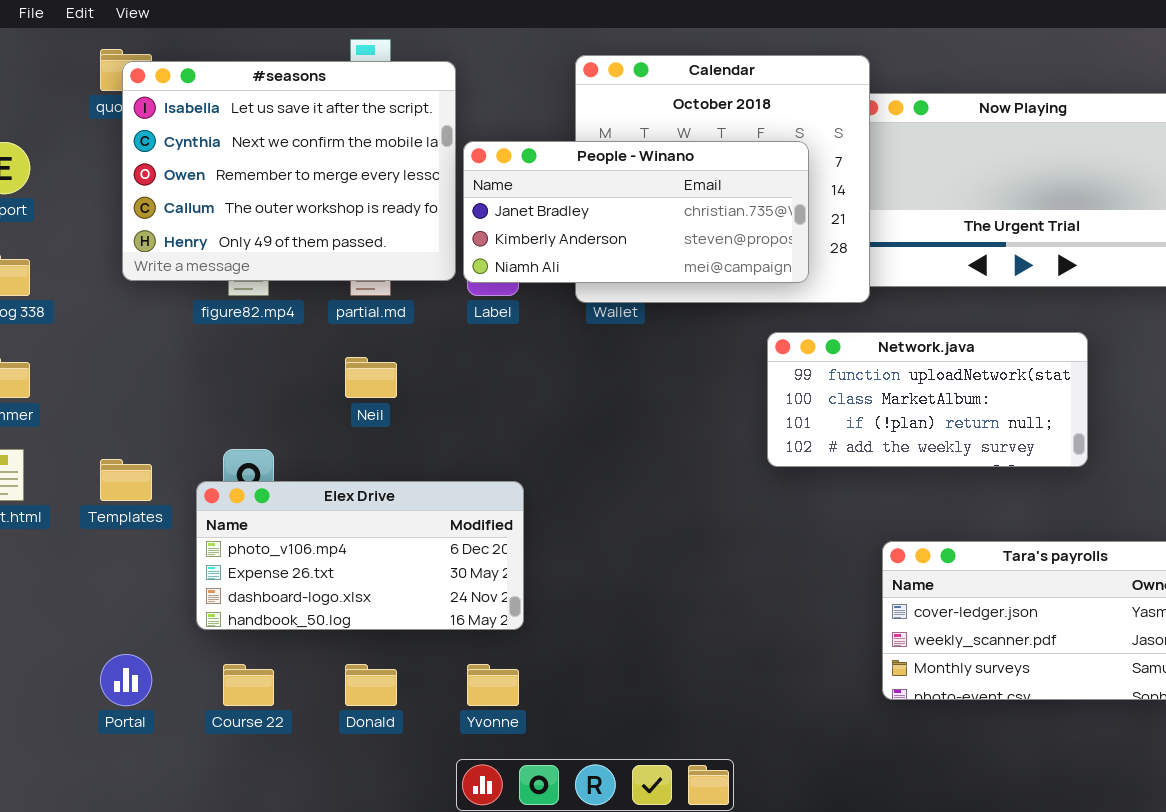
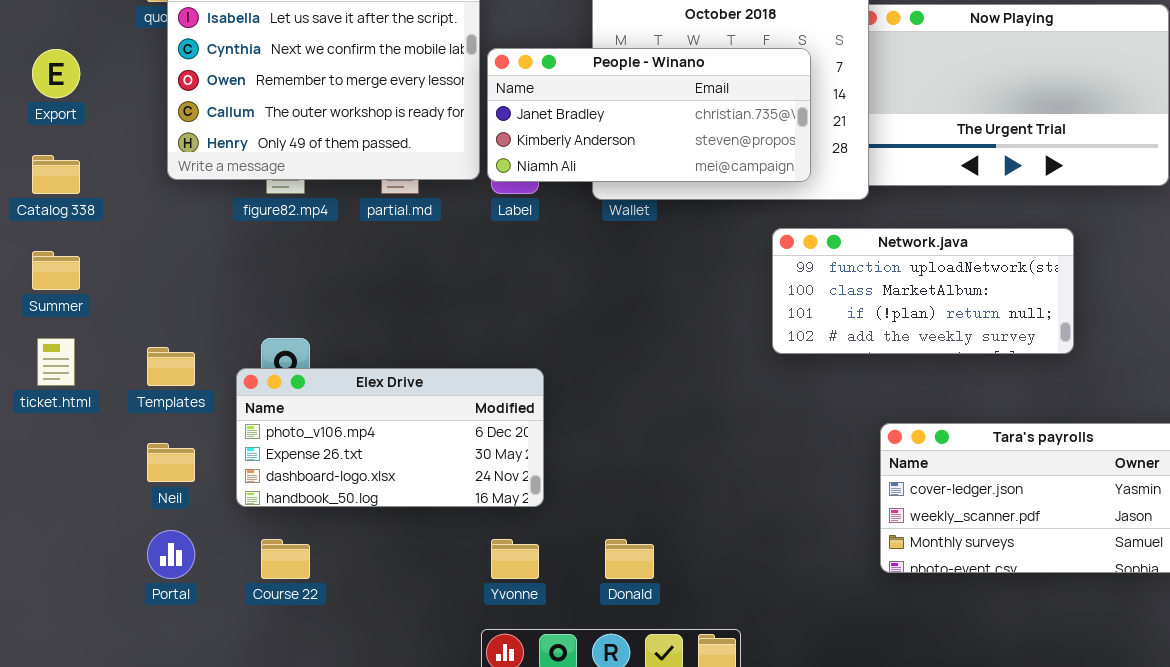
Neil: [345,357,397,398] -> [147,443,195,482], moved
Donald: [345,664,397,706] -> [605,539,654,579], moved

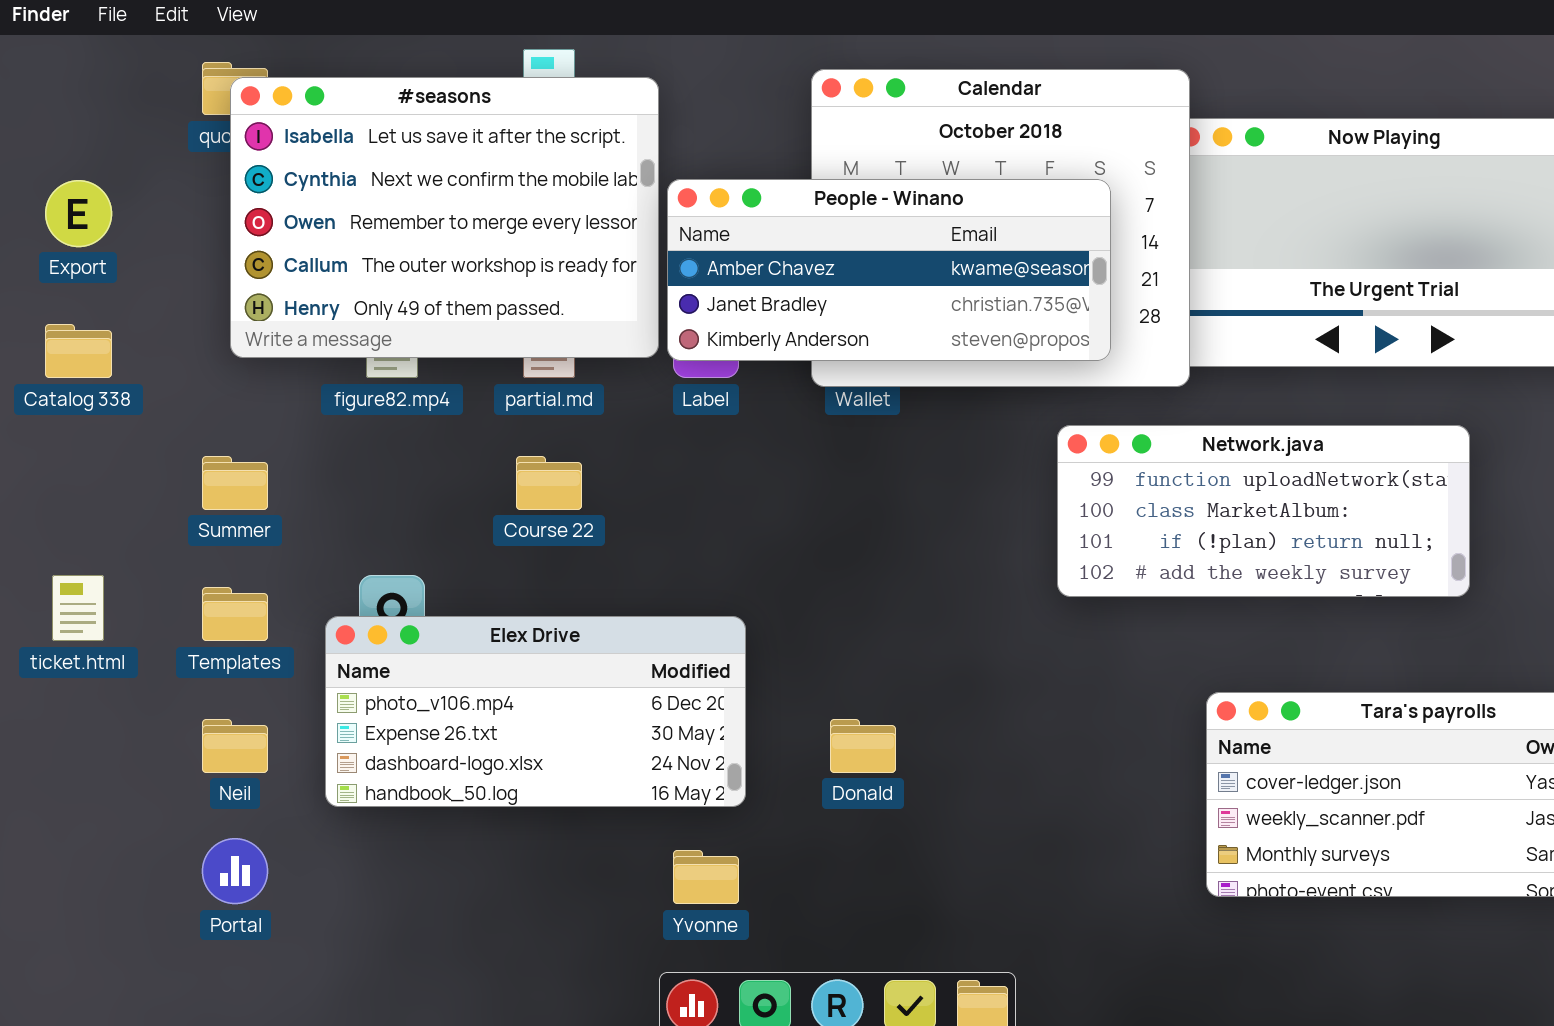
People - Winano: [487,48,811,182] -> [667,179,1111,361], scrolled up 1 row
Summer: [32,251,80,290] -> [202,456,268,510], moved
Course 22: [261,539,310,579] -> [516,456,582,510], moved
Donald: [605,539,654,579] -> [830,719,896,773], moved

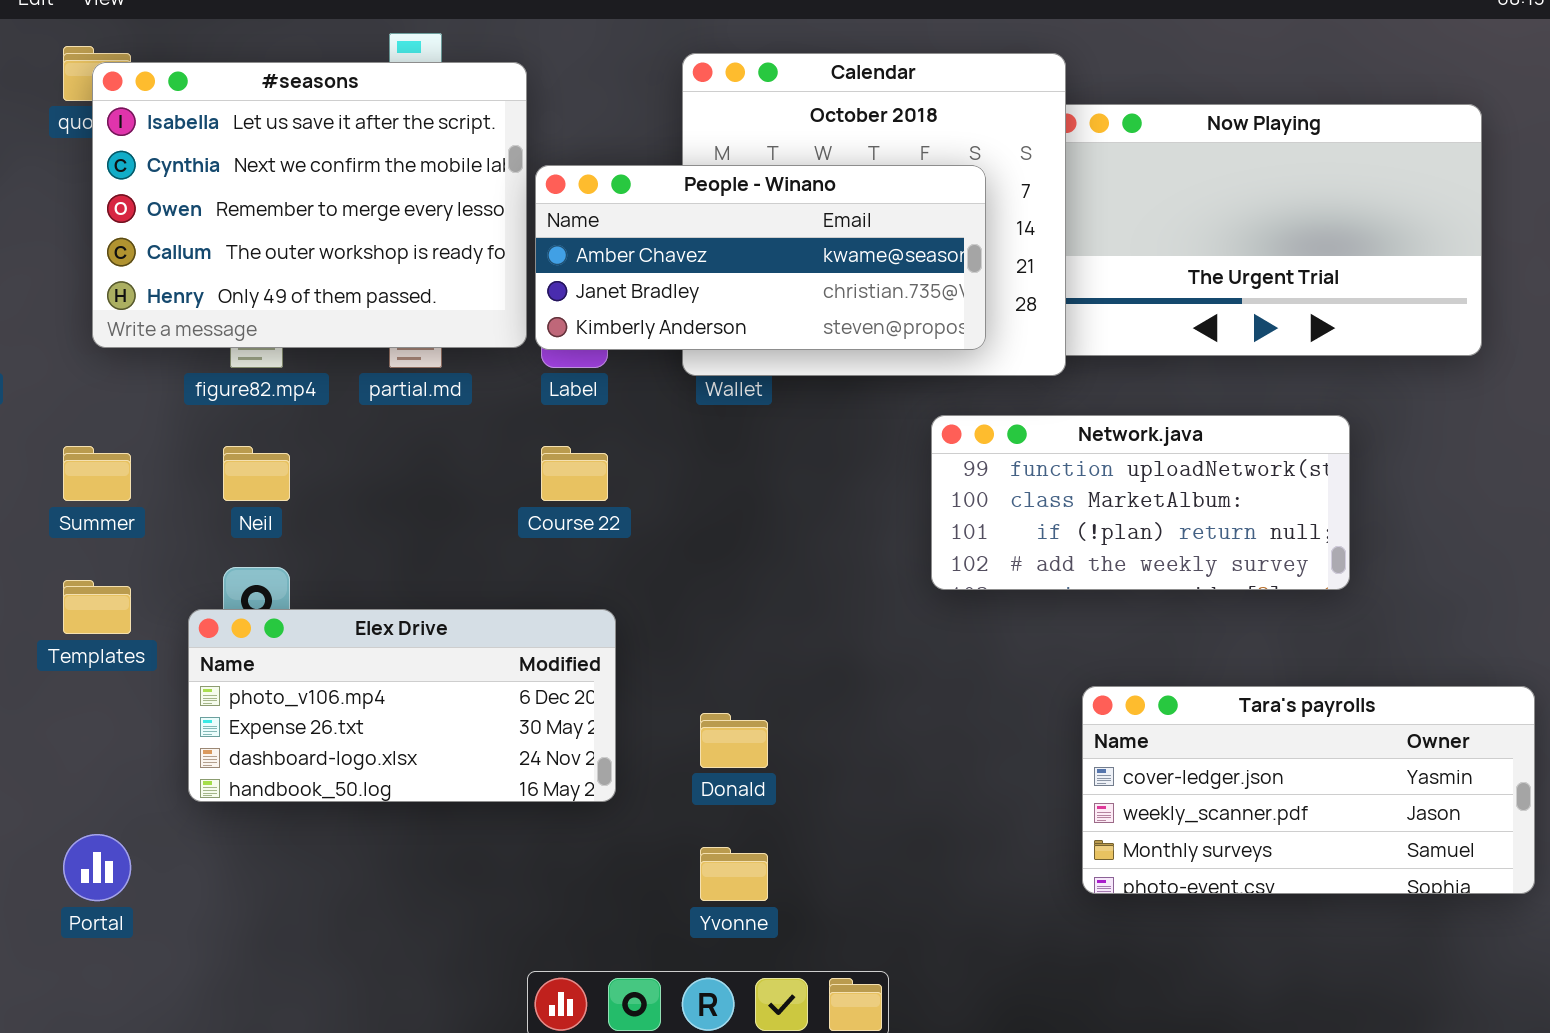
Course 22: [516,456,582,510] -> [541,446,608,501], moved
Neil: [202,719,268,773] -> [223,446,290,501], moved
Yvonne: [673,850,739,904] -> [700,847,768,901], moved

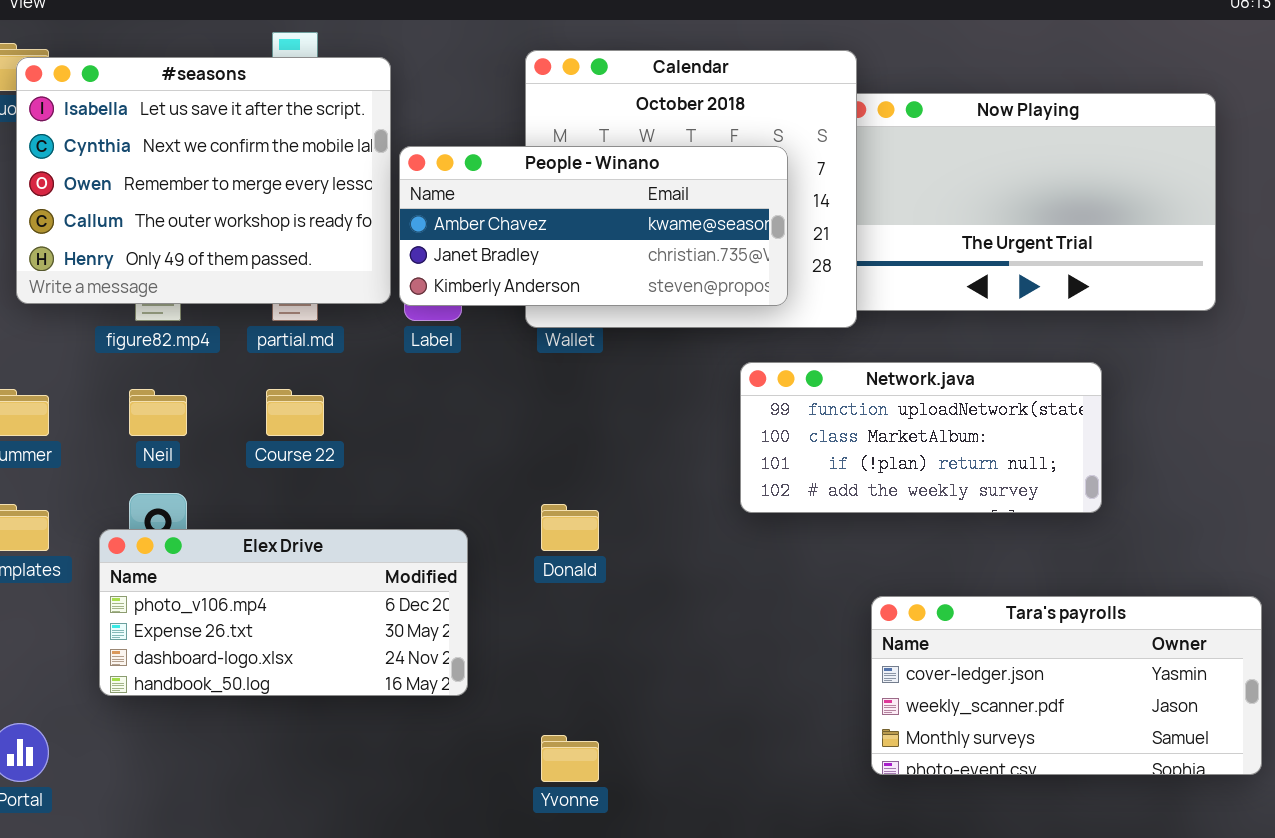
Course 22: [541,446,608,501] -> [266,389,324,436], moved
Donald: [700,713,768,768] -> [541,504,599,551], moved

